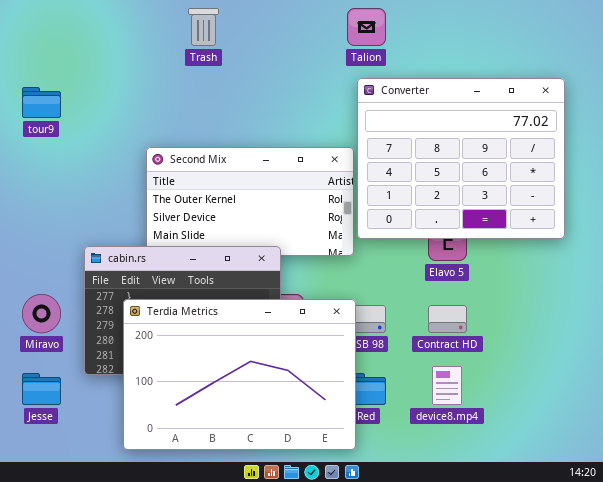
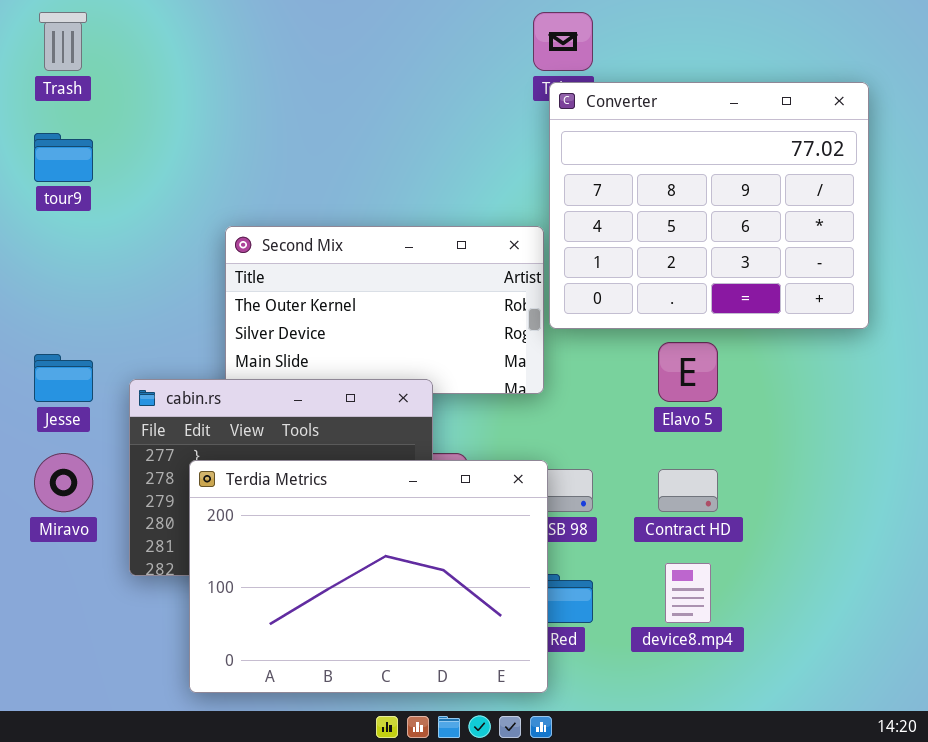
Trash: [188,8,219,46] -> [39,12,87,71], moved
Converter: [357,78,565,239] -> [549,82,869,329], moved
Jesse: [22,373,61,405] -> [34,354,93,402], moved

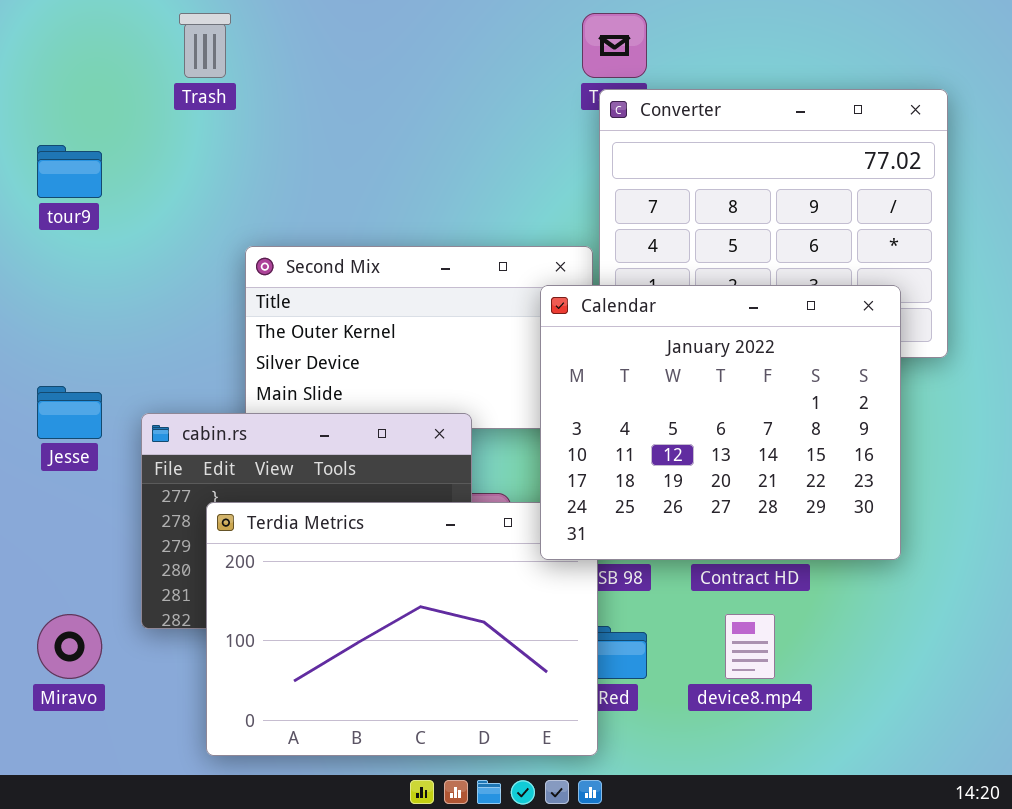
Trash: [39,12,87,71] -> [179,13,231,78], moved
Calendar: none -> [540,285,901,560], opened
Miravo: [34,453,93,512] -> [37,614,102,679], moved

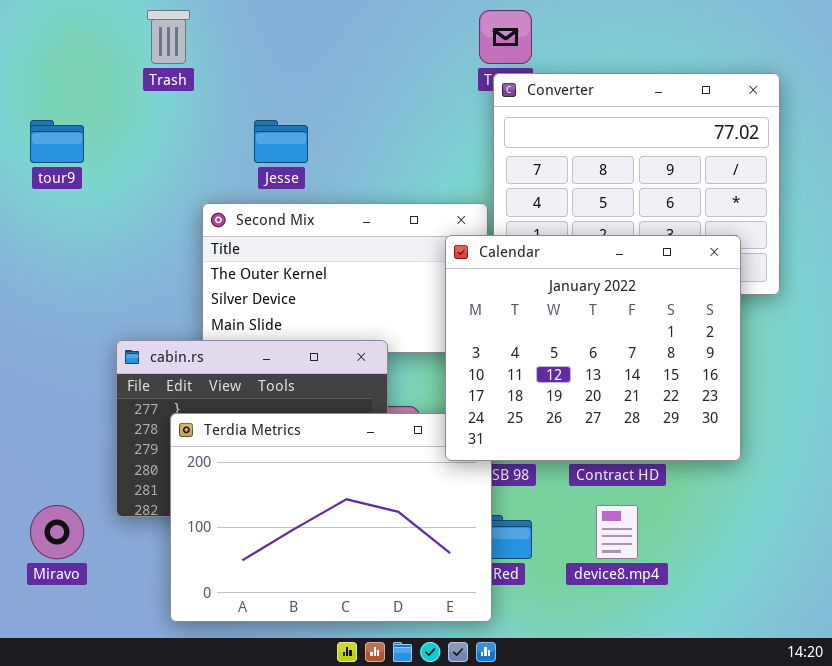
Jesse: [37,386,102,439] -> [254,120,308,163], moved

